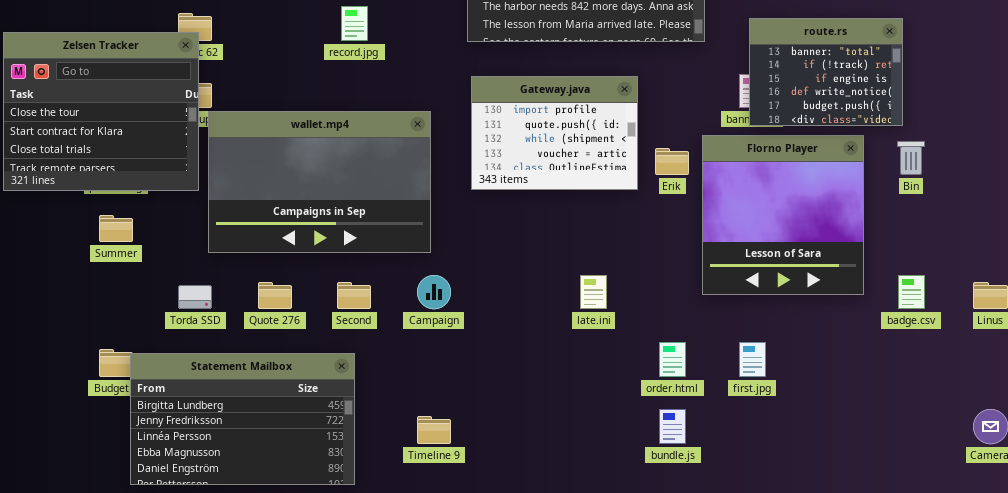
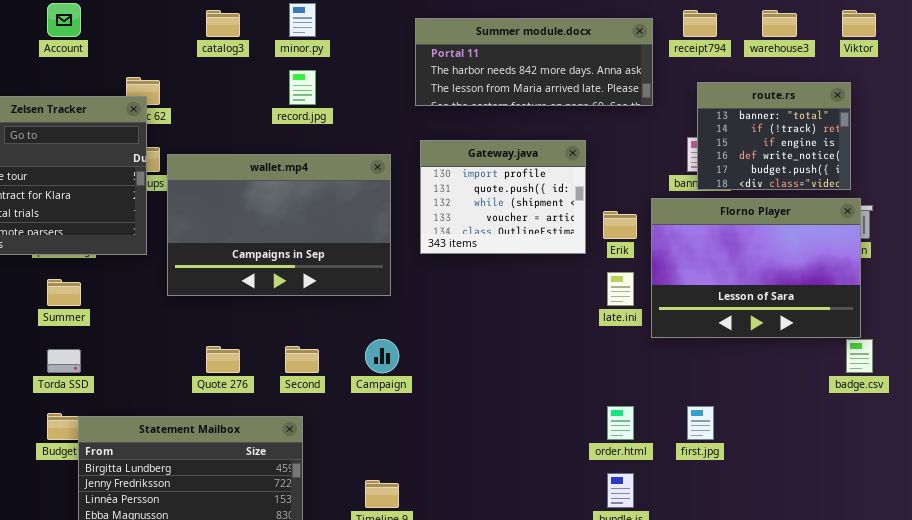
wallet.mp4: [208,111,431,253] -> [167,154,391,296], moved
Florno Player: [702,135,864,295] -> [651,198,861,338], resized
late.ini: [580,275,607,309] -> [607,272,634,306], moved
Torda SSD: [178,285,212,309] -> [47,349,81,373], moved

